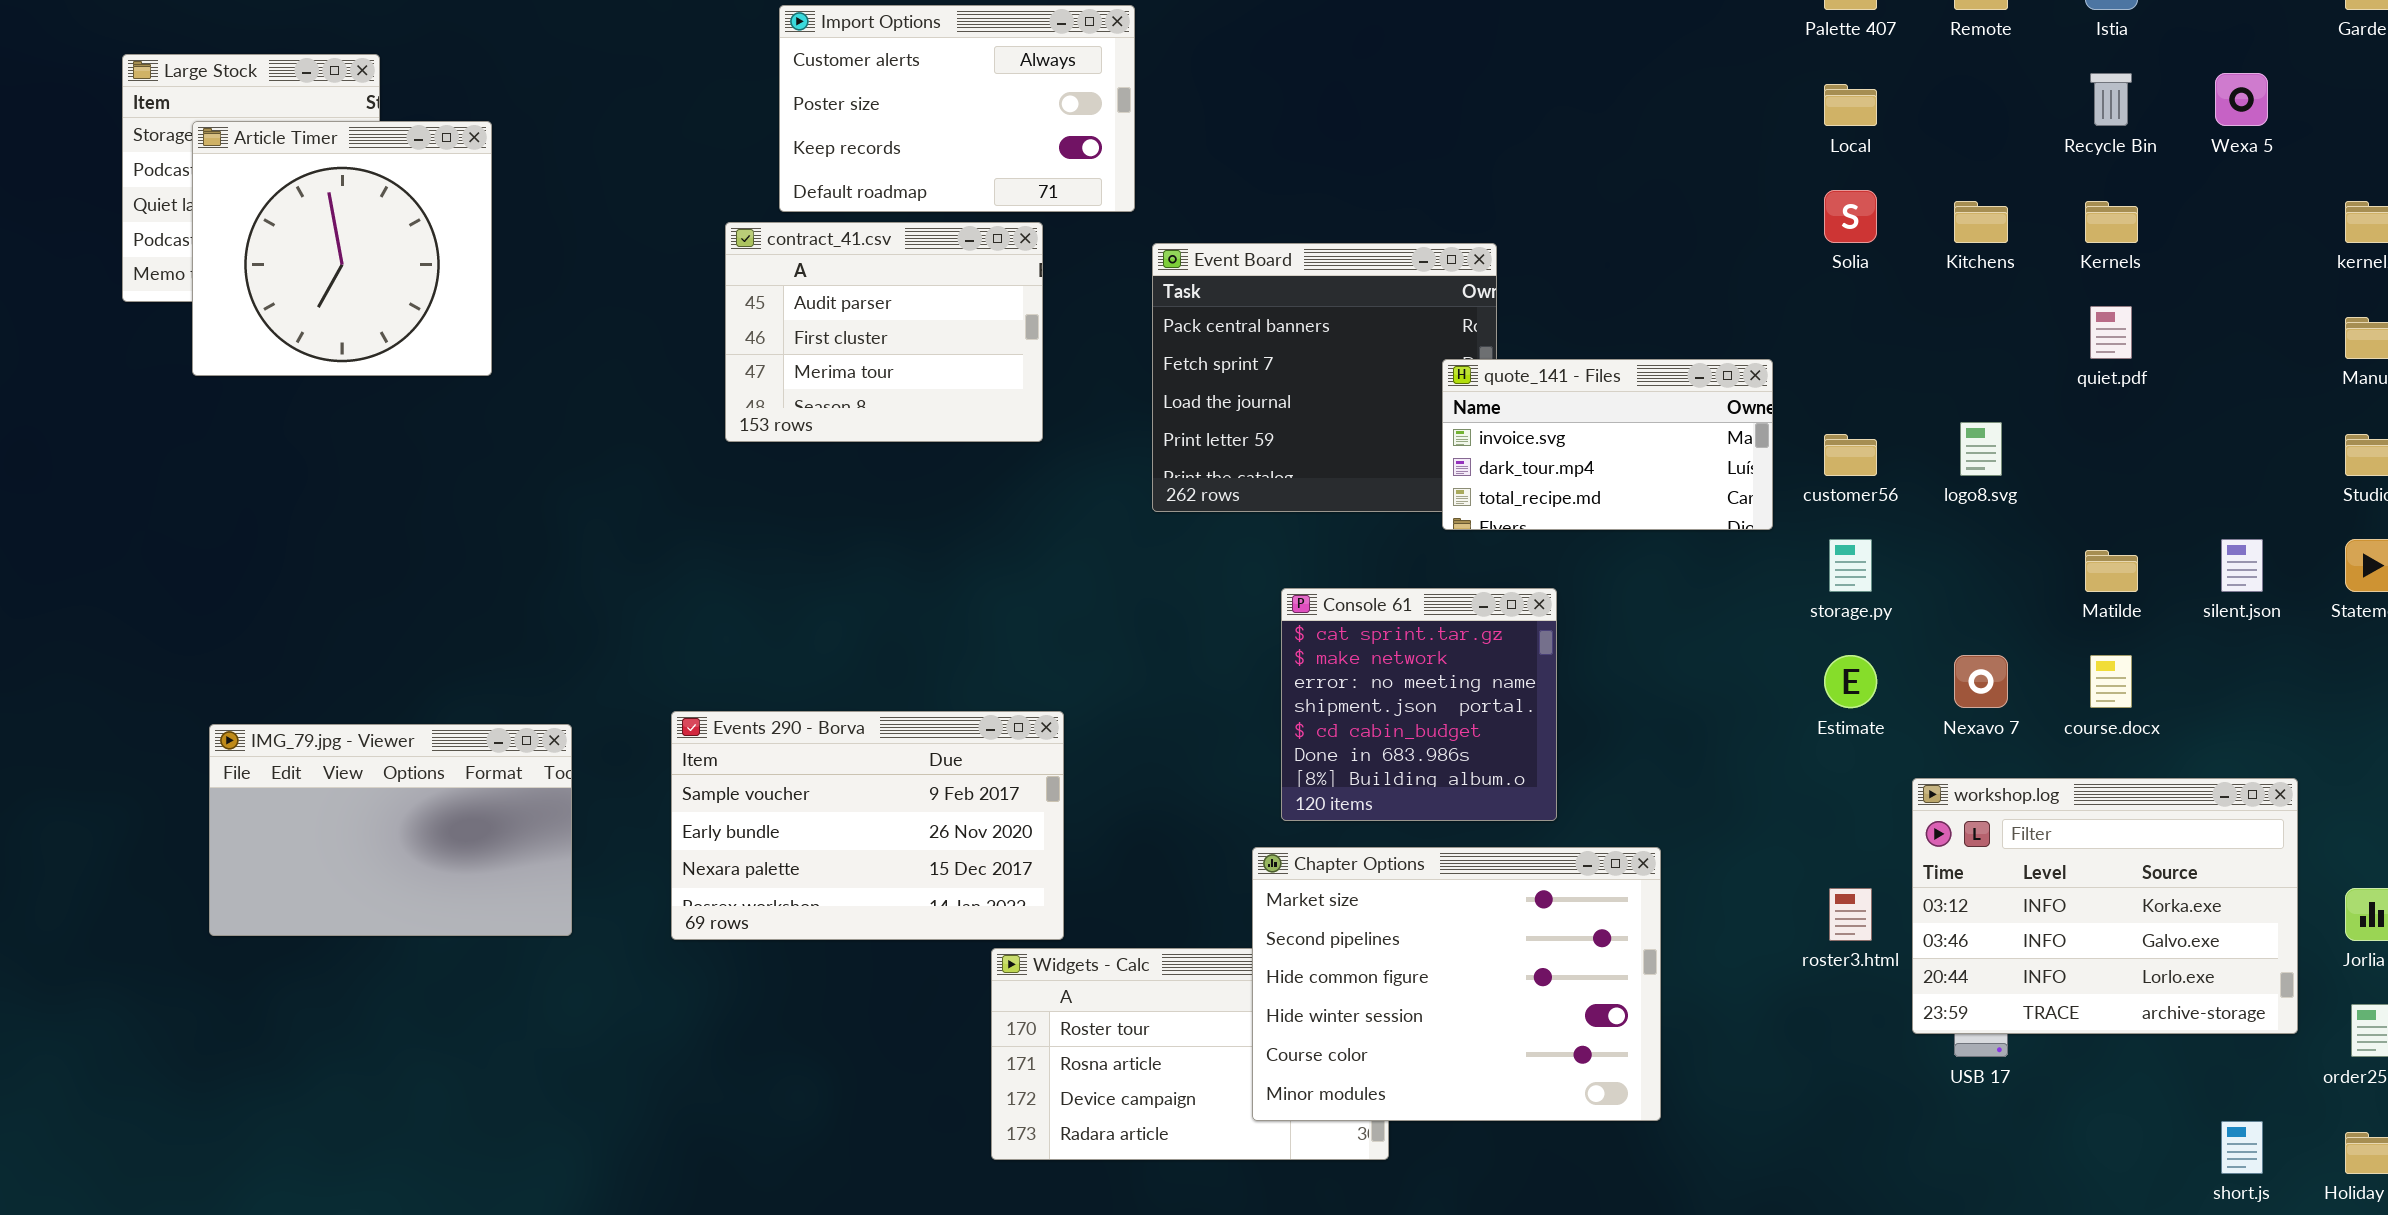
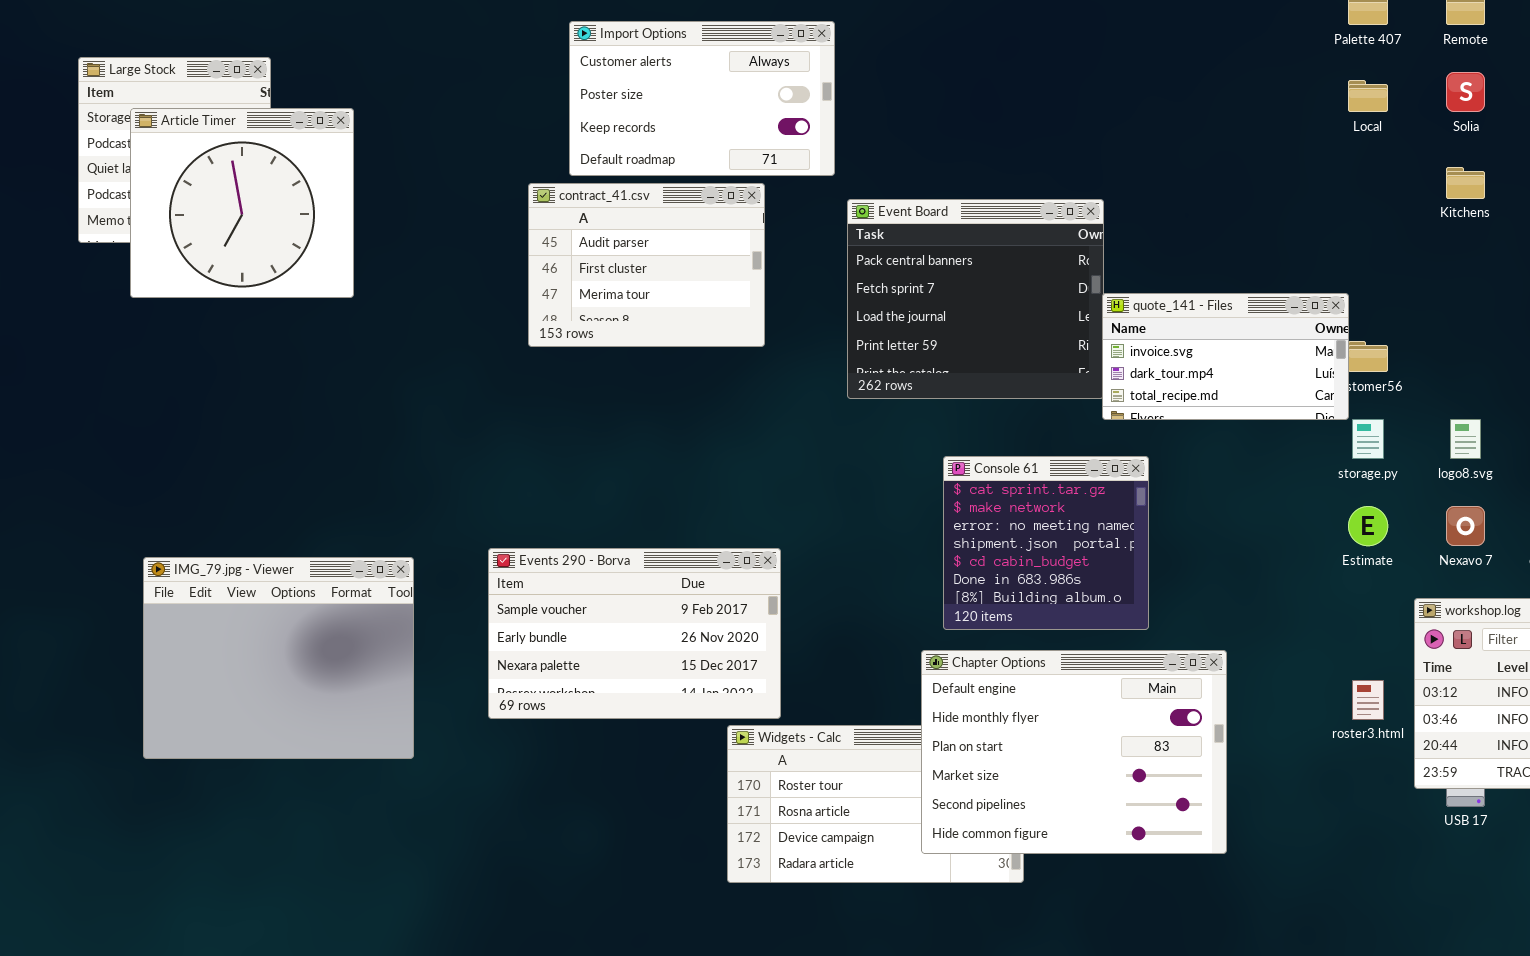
Solia: [1824,190,1877,243] -> [1446,72,1485,112], moved
quote_141 - Files: [1442,359,1773,530] -> [1102,293,1349,420], moved
logo8.svg: [1960,422,2002,476] -> [1450,419,1481,459], moved
IMG_79.jpg - Viewer: [209,724,572,936] -> [143,557,414,759], resized
Chapter Options: [1252,847,1661,1121] -> [921,650,1227,854], scrolled up 3 rows

